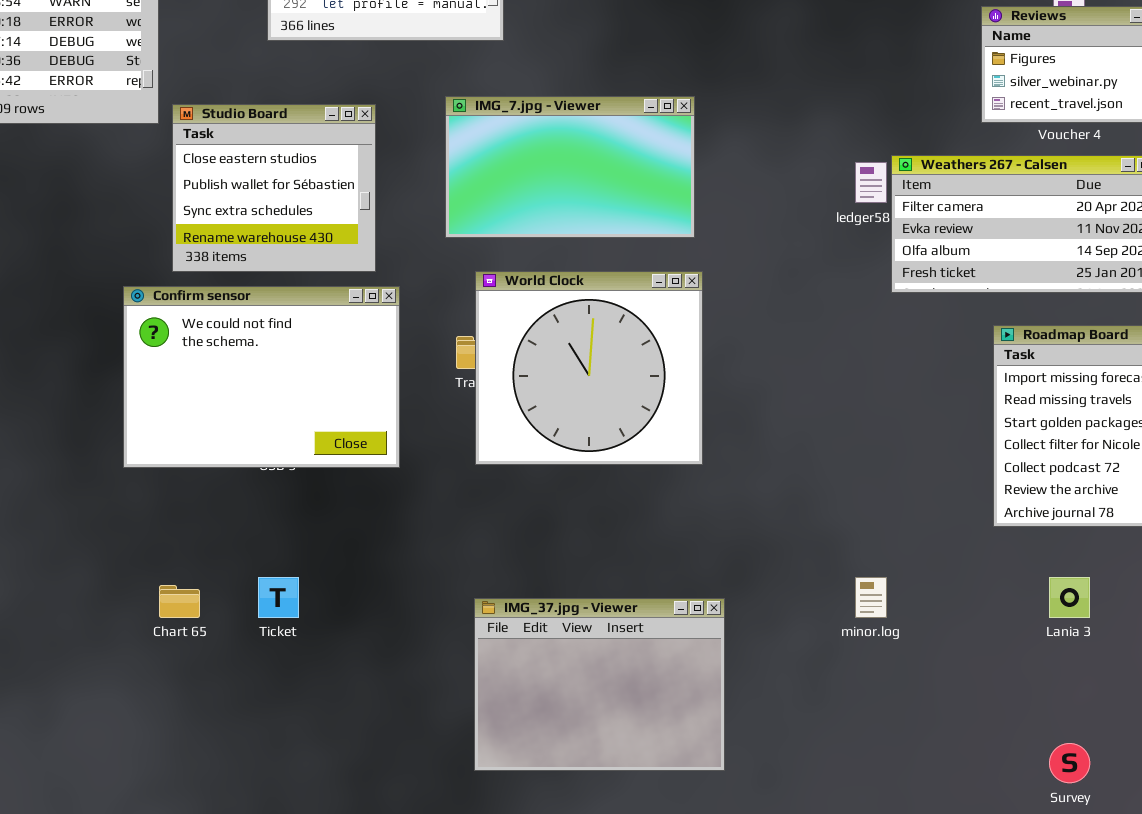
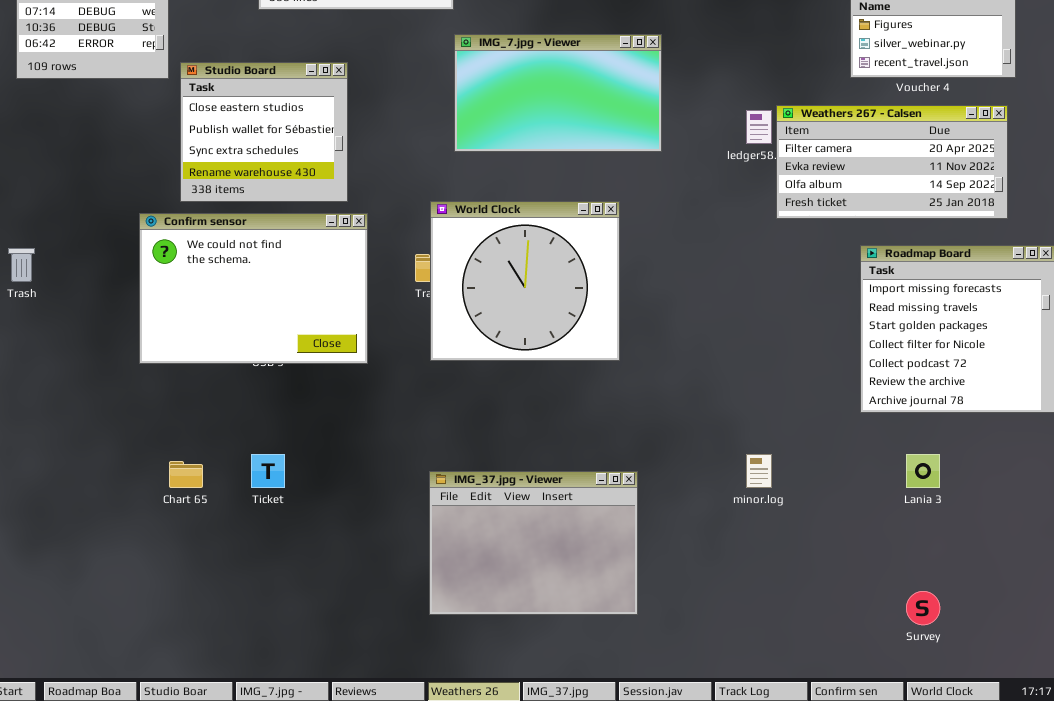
IMG_7.jpg - Viewer: [445,96,695,238] -> [454,34,662,152], moved

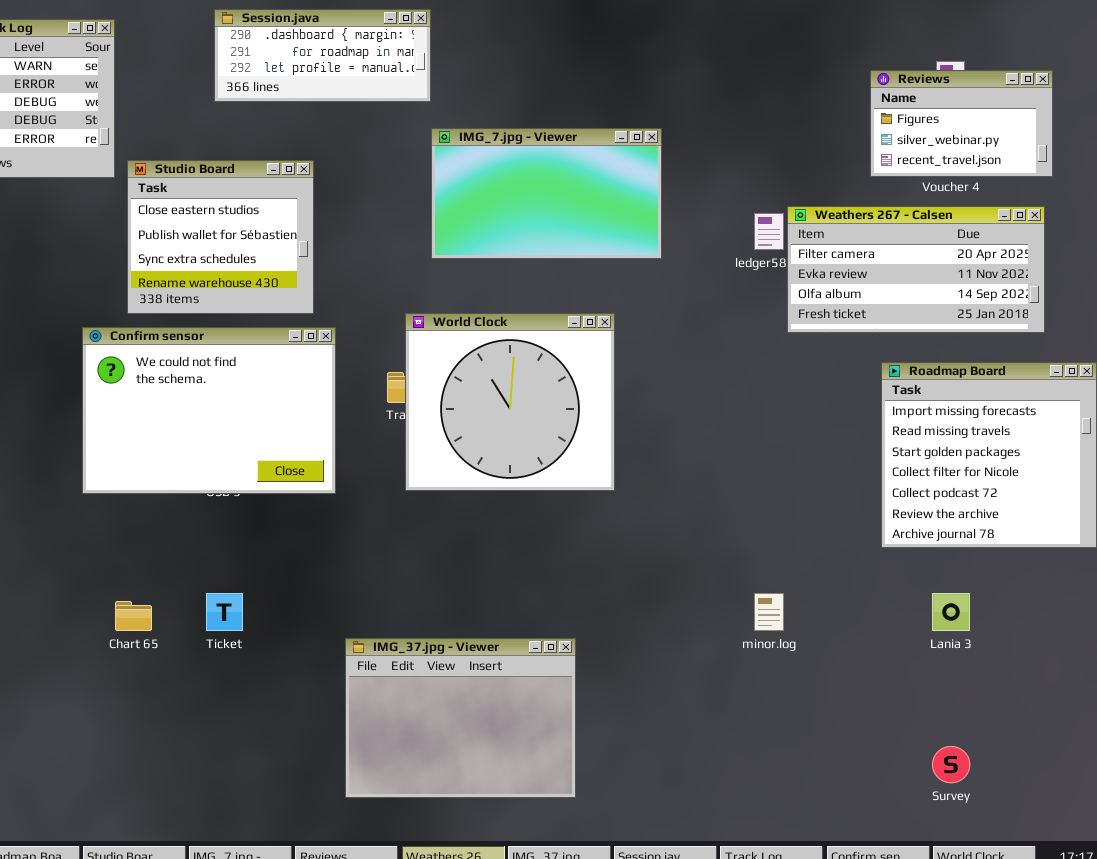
IMG_37.jpg - Viewer: [429,471,638,615] -> [345,638,576,798], moved

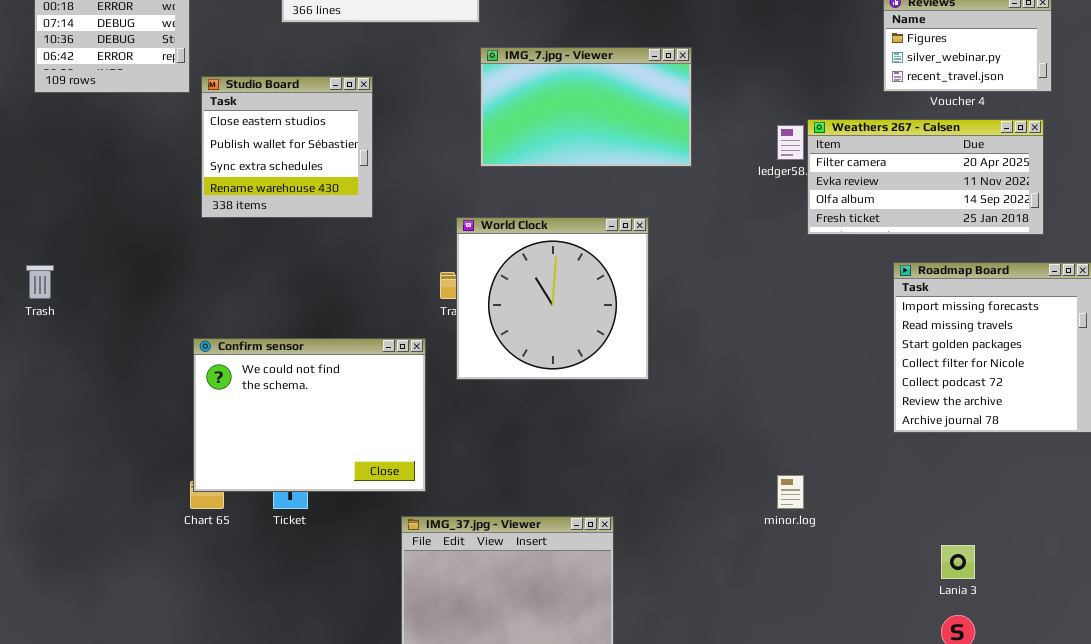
Confirm sensor: [82,327,336,494] -> [193,338,426,492], moved
Lania 3: [932,593,970,631] -> [941,545,975,579], moved

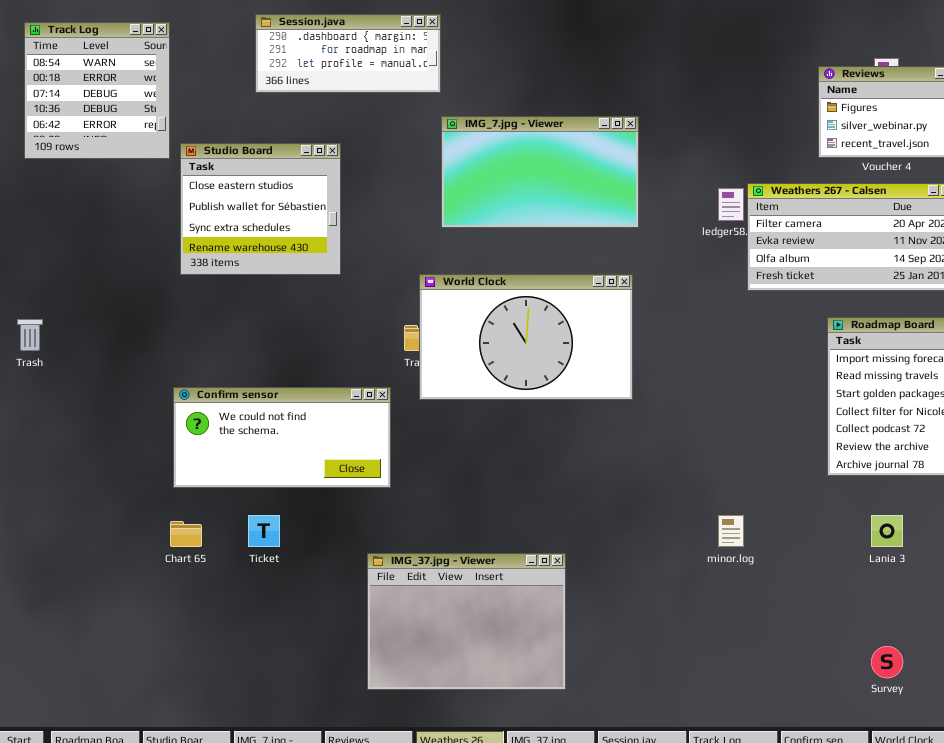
World Clock: [456,217,649,380] -> [419,274,633,400], resized
Confirm sensor: [193,338,426,492] -> [173,387,391,488], resized
Lania 3: [941,545,975,579] -> [871,515,903,547], moved

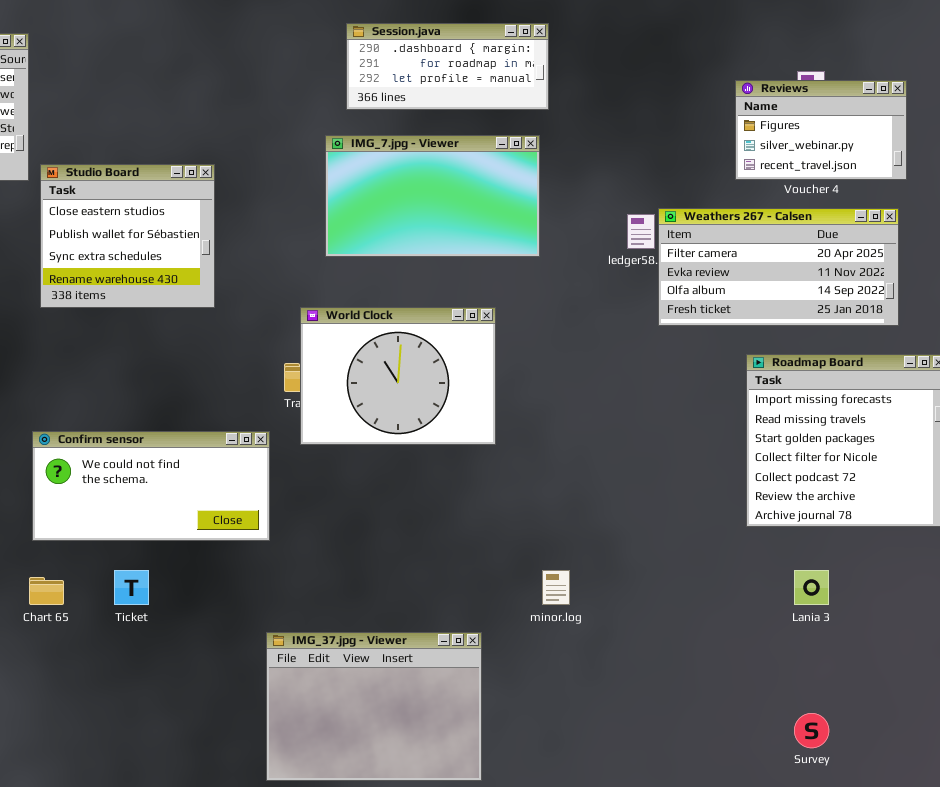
Session.java: [255,14,441,93] -> [346,23,549,110], moved
World Clock: [419,274,633,400] -> [300,307,496,445], resized
minor.log: [718,515,744,547] -> [542,570,570,605], moved
IMG_37.jpg - Viewer: [367,553,566,690] -> [266,632,482,781], moved

